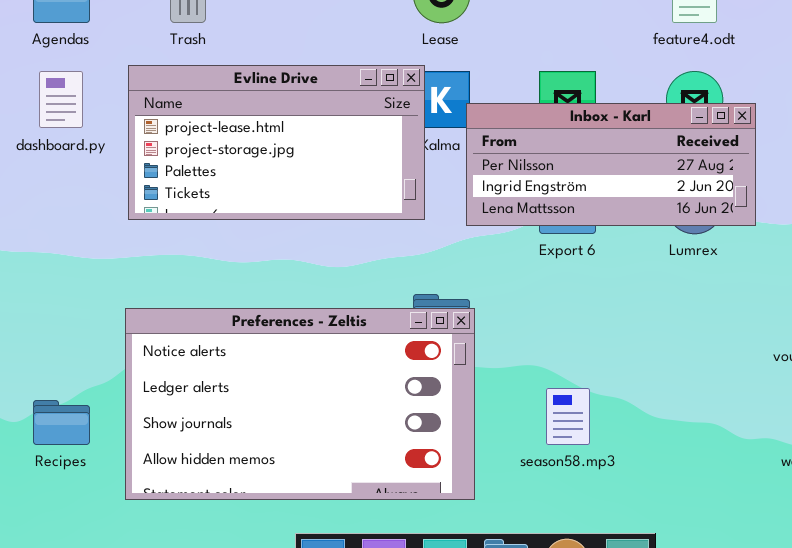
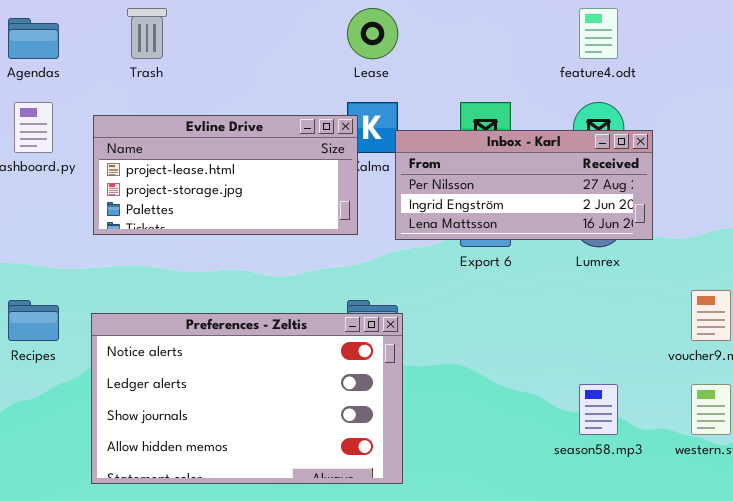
Evline Drive: [128,65,425,220] -> [93,115,358,235], resized
season58.mp3: [546,388,590,445] -> [579,384,618,435], moved
Recipes: [33,400,90,445] -> [8,300,59,341], moved

